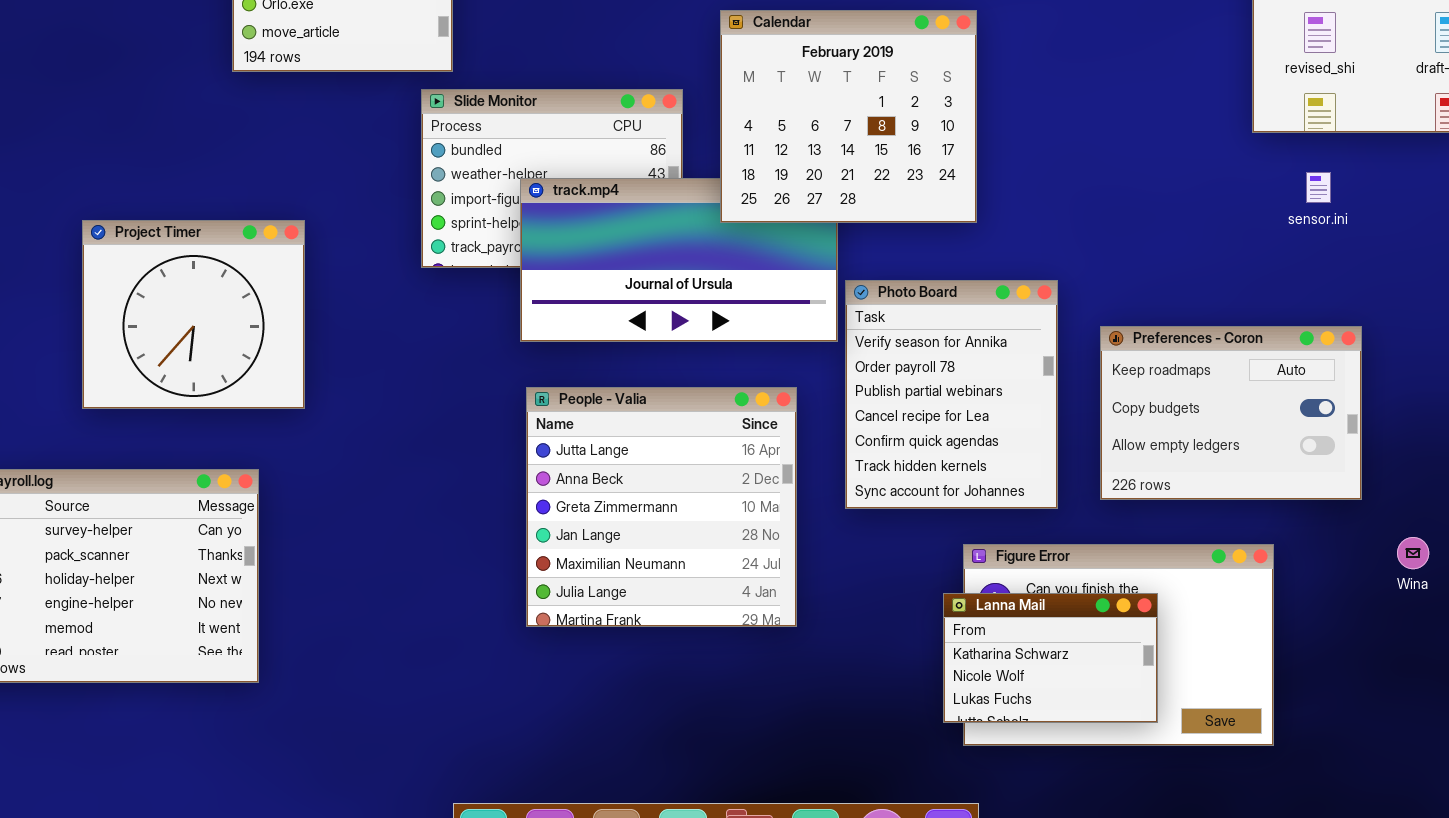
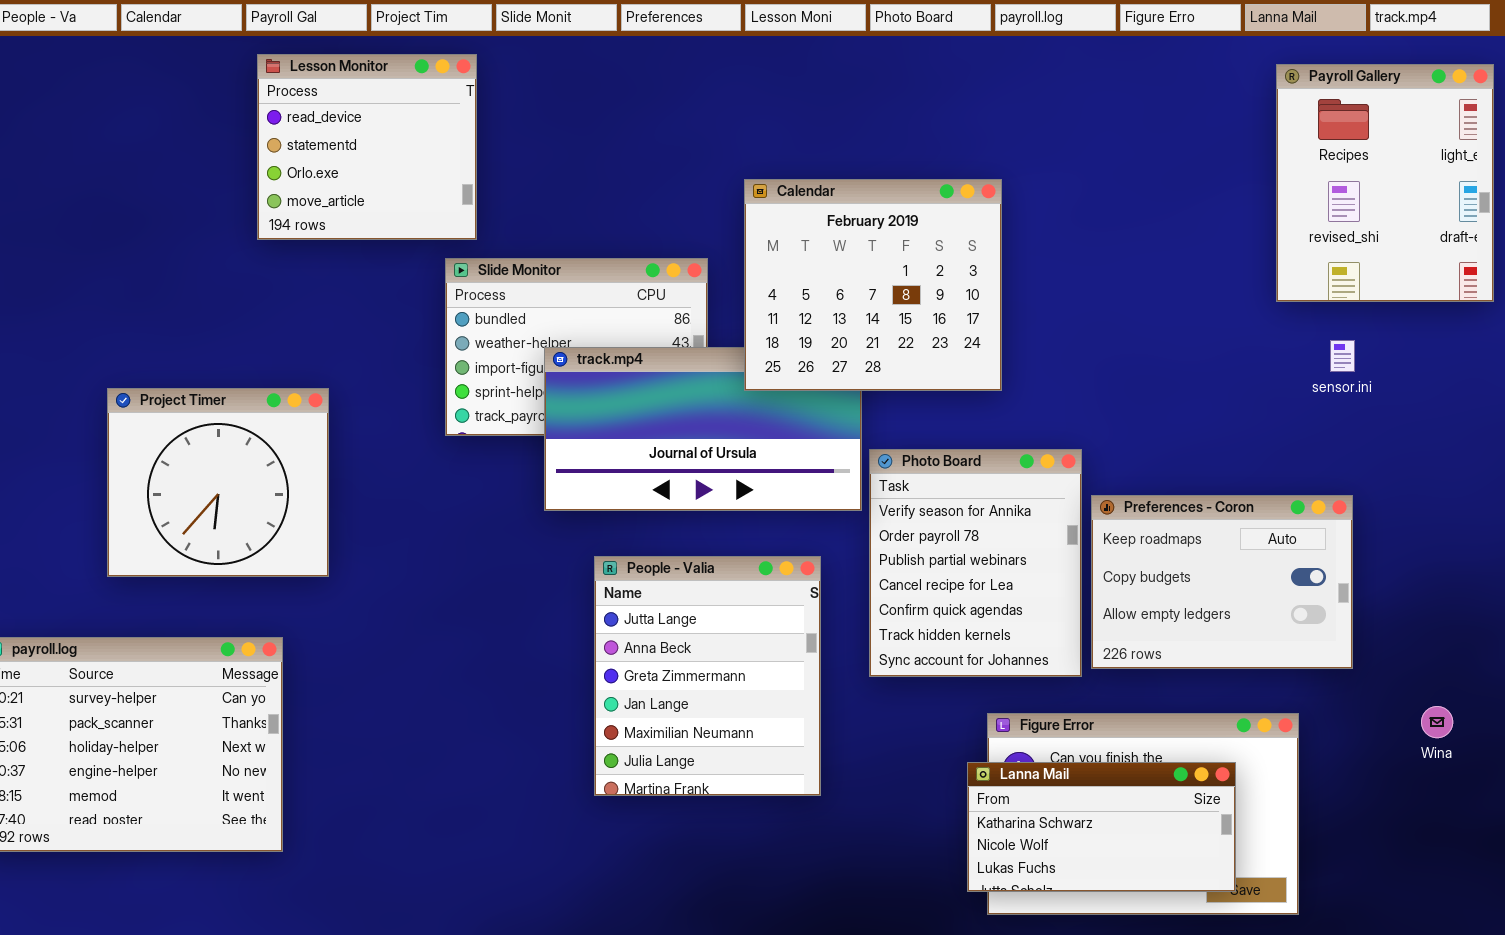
Preferences - Coron: [1100,326,1362,500] -> [1091,495,1353,669], moved
People - Valia: [526,387,797,627] -> [594,556,821,796], resized
Lanna Mail: [943,593,1158,723] -> [967,762,1236,892], resized

